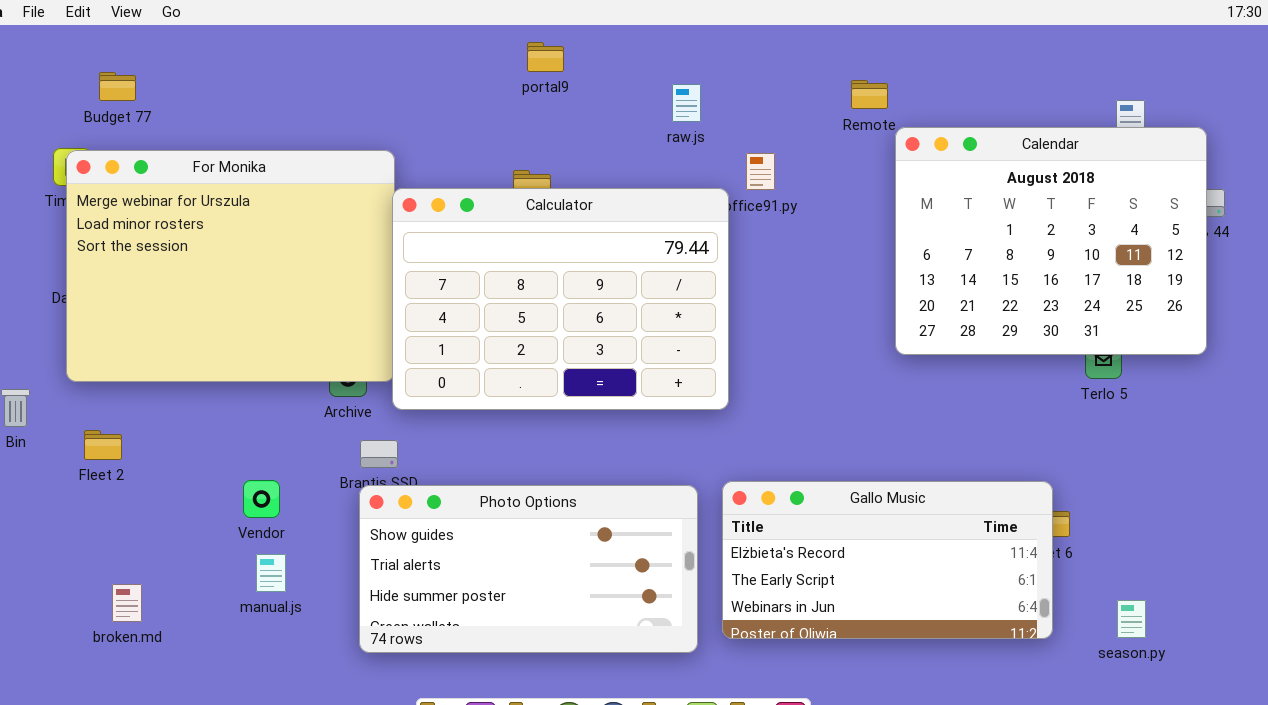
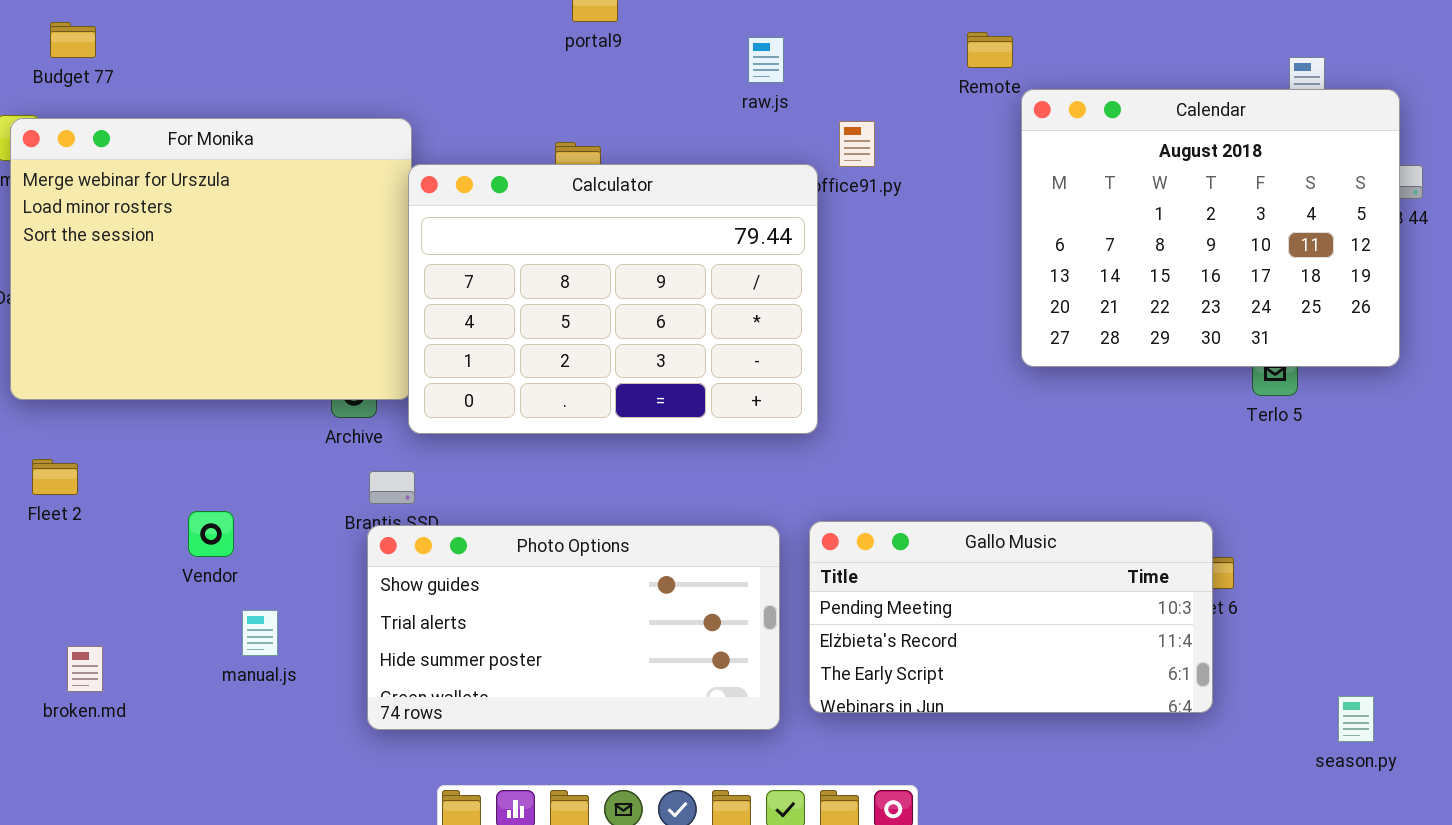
Vendor: [243,480,280,518] -> [188,511,234,557], moved
Gallo Music: [722,481,1053,639] -> [809,521,1213,713], scrolled up 1 row
season.py: [1117,600,1146,638] -> [1338,696,1374,742], moved

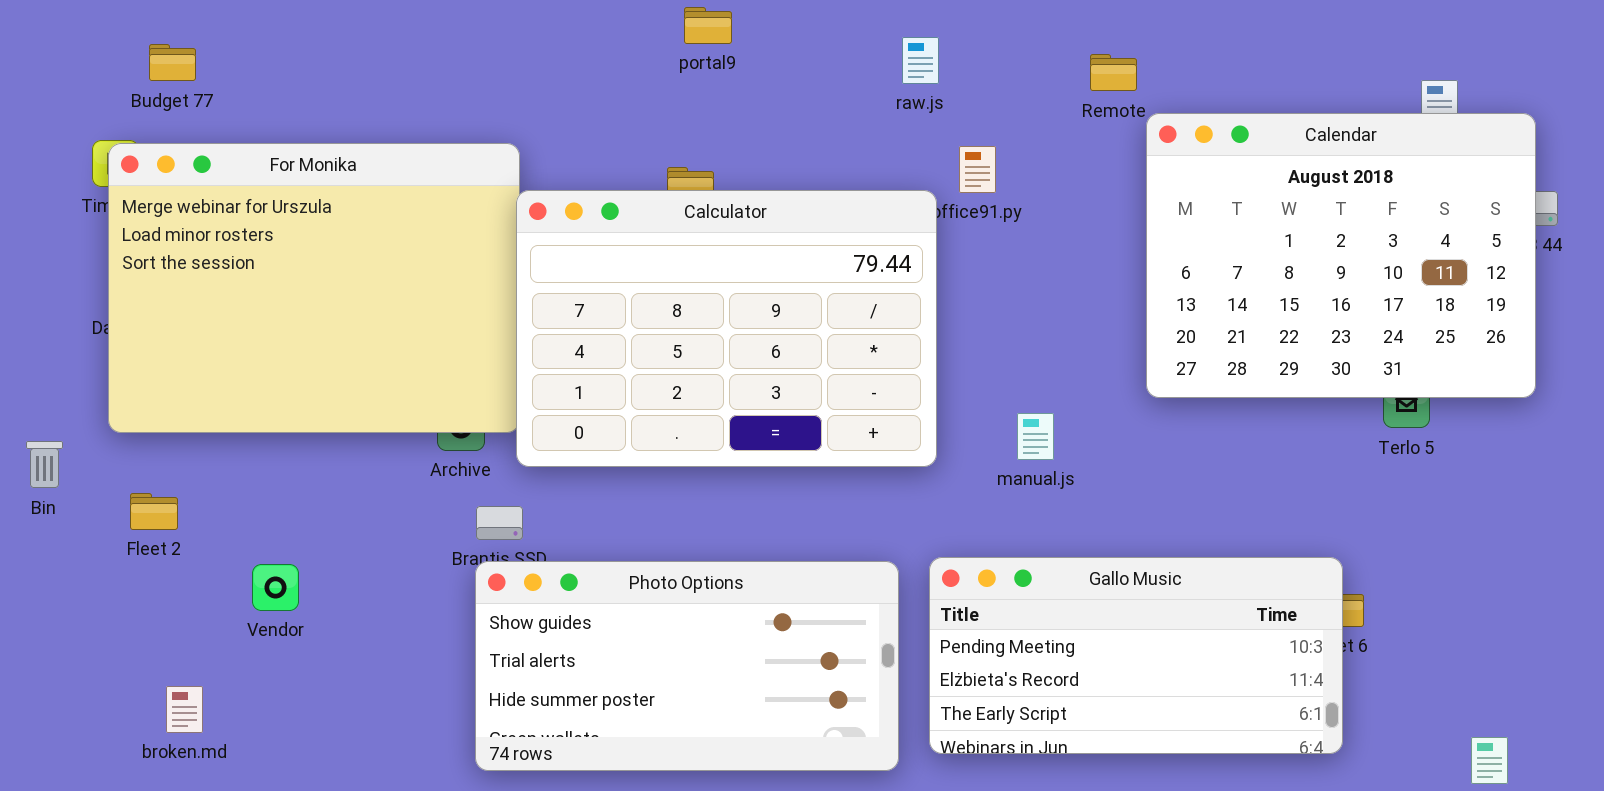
raw.js: [748,37,784,83] -> [902,37,939,84], moved
Vendor: [188,511,234,557] -> [252,564,299,611], moved
manual.js: [242,610,278,656] -> [1017,413,1054,460], moved

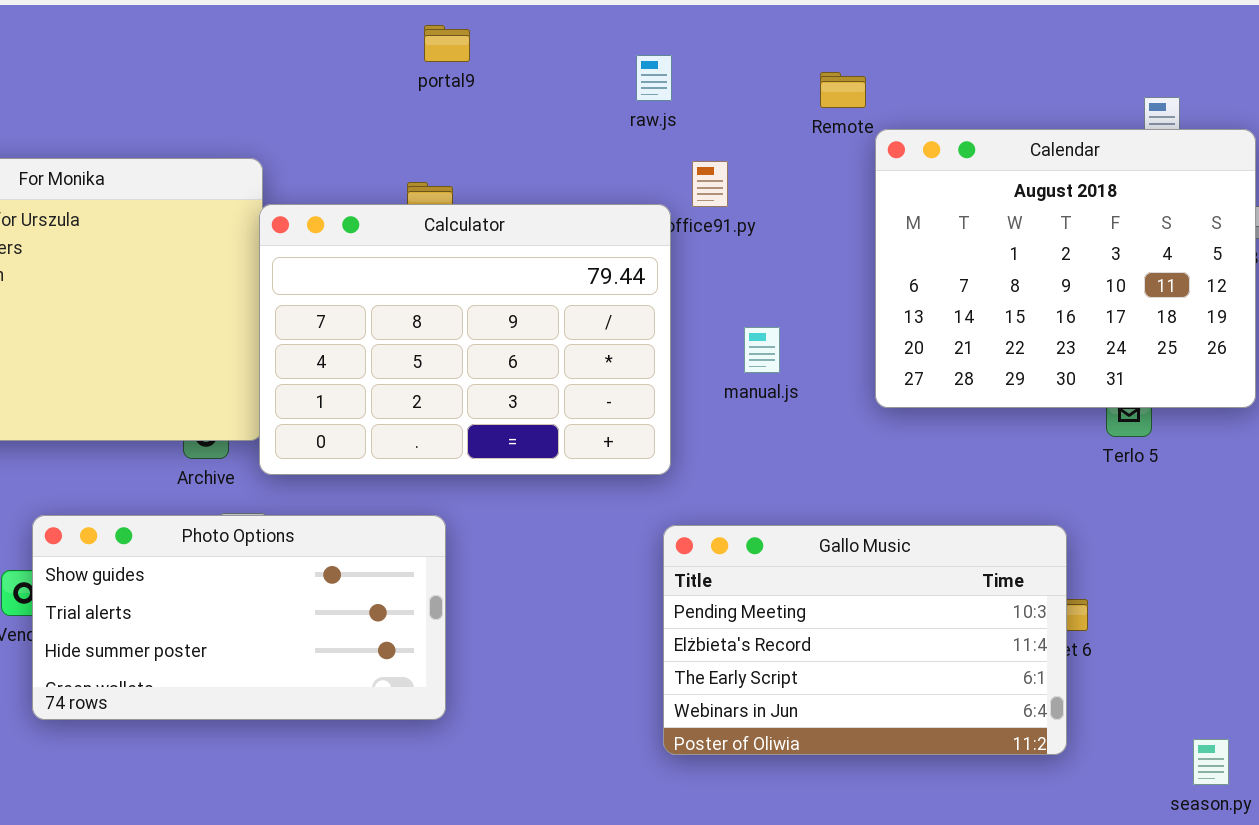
manual.js: [1017,413,1054,460] -> [744,327,780,373], moved
Gallo Music: [929,557,1343,754] -> [663,525,1067,755], resized
Photo Options: [475,561,899,771] -> [32,515,446,720], moved

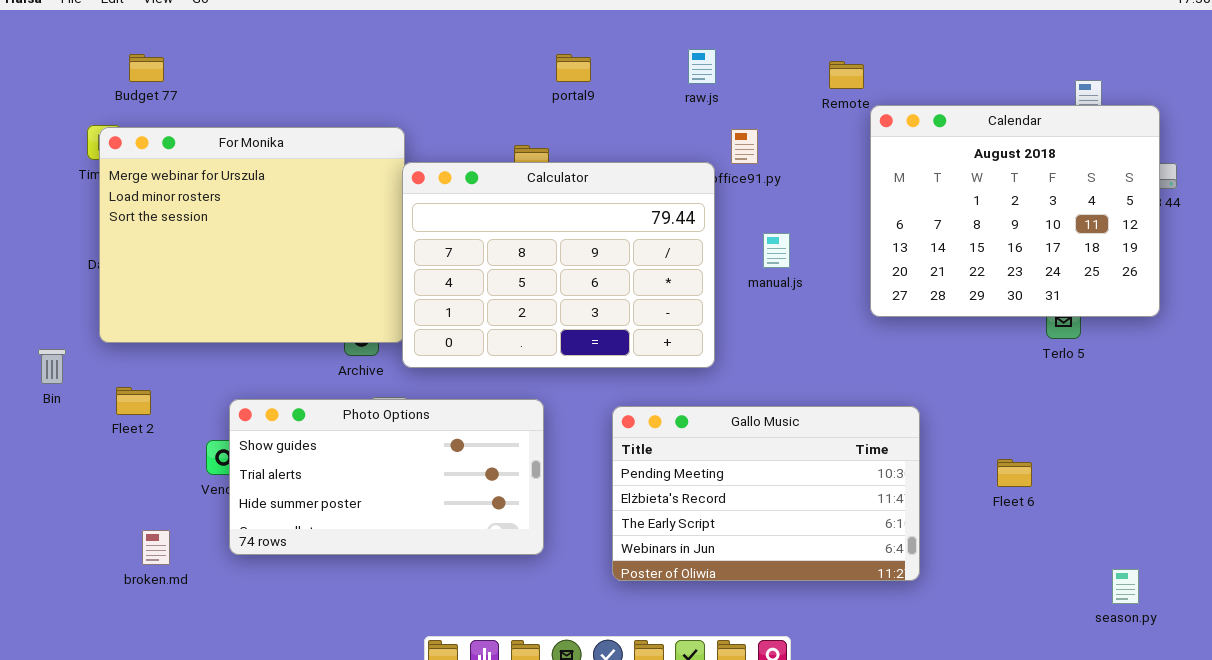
portal9: [424,25,470,62] -> [556,54,591,82], moved
manual.js: [744,327,780,373] -> [763,233,790,268], moved
Gallo Music: [663,525,1067,755] -> [612,406,920,581], moved

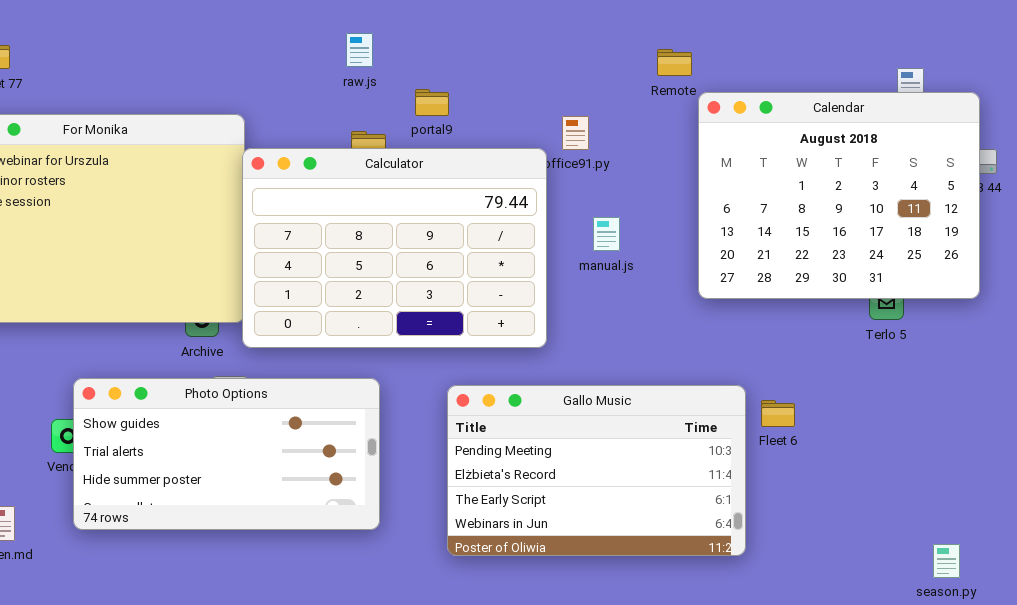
raw.js: [688,49,716,84] -> [346,33,373,67], moved
portal9: [556,54,591,82] -> [415,89,449,116], moved
Fleet 6: [997,459,1032,487] -> [761,400,795,427], moved

